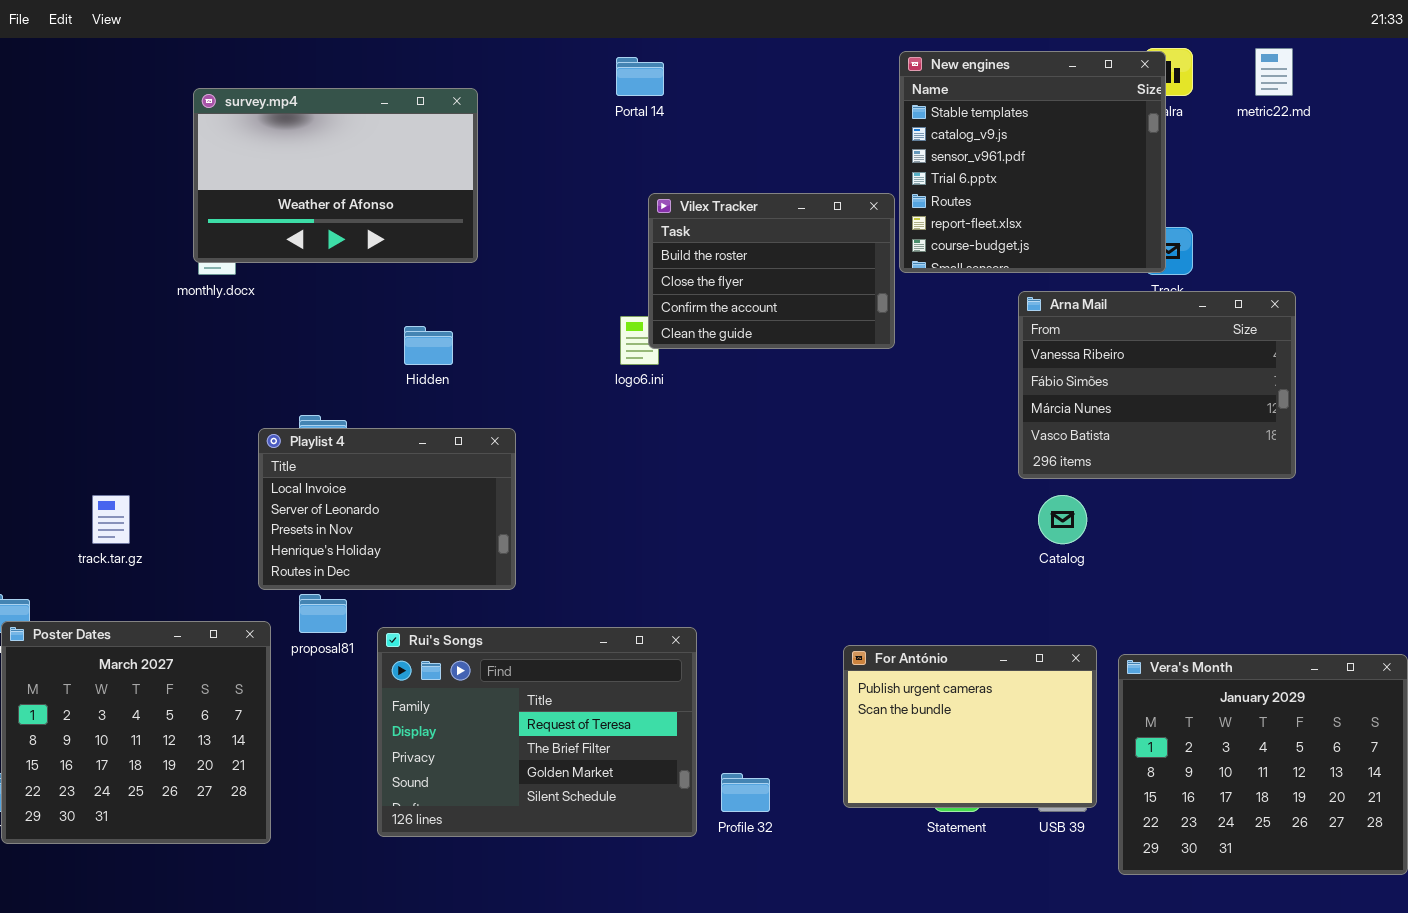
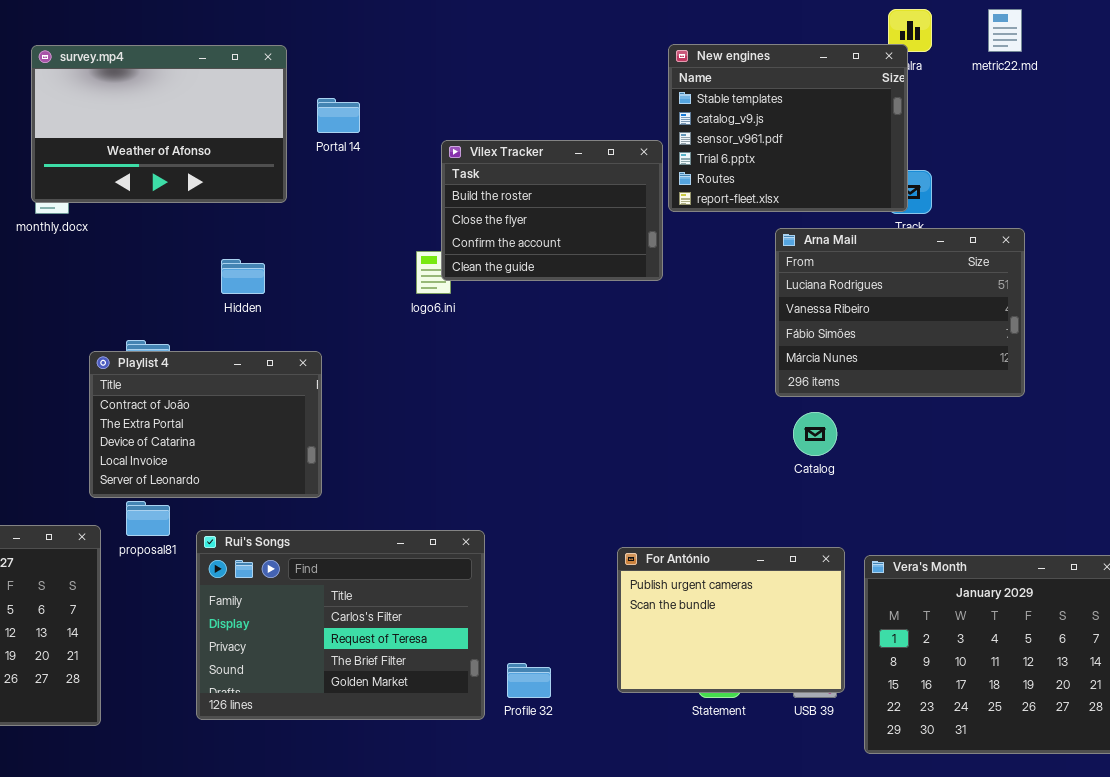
New engines: [899,51,1166,273] -> [668,44,908,212], resized
Portal 14: [616,57,664,96] -> [317,98,360,133], moved
Arna Mail: [1018,291,1296,479] -> [775,228,1025,397], scrolled up 1 row
Playlist 4: [258,428,516,590] -> [89,351,322,498], scrolled up 3 rows
Rui's Songs: [377,627,697,837] -> [196,530,485,720], scrolled up 1 row

